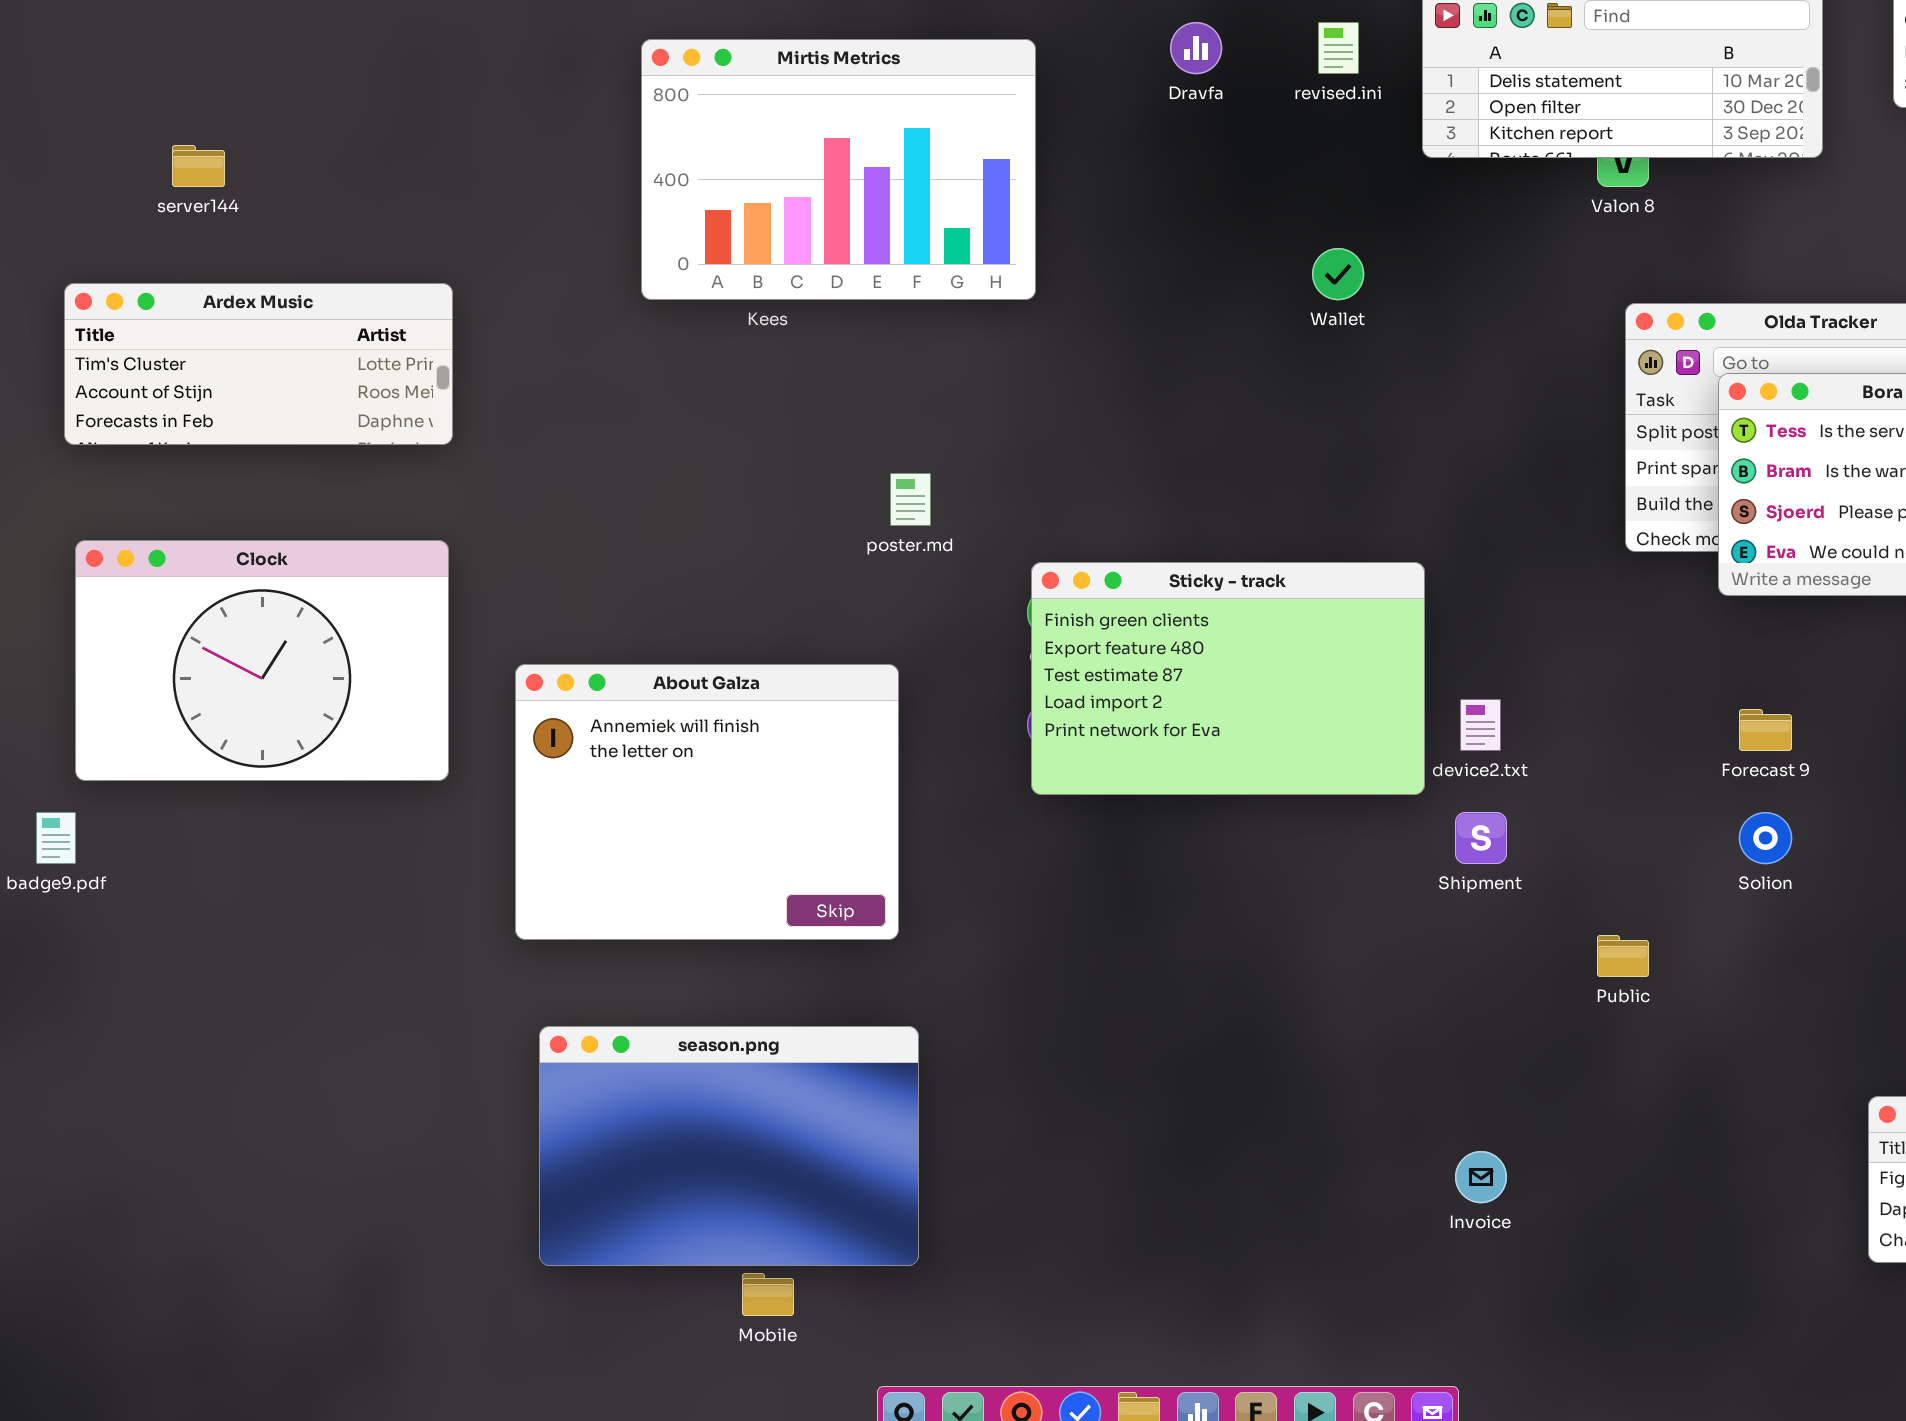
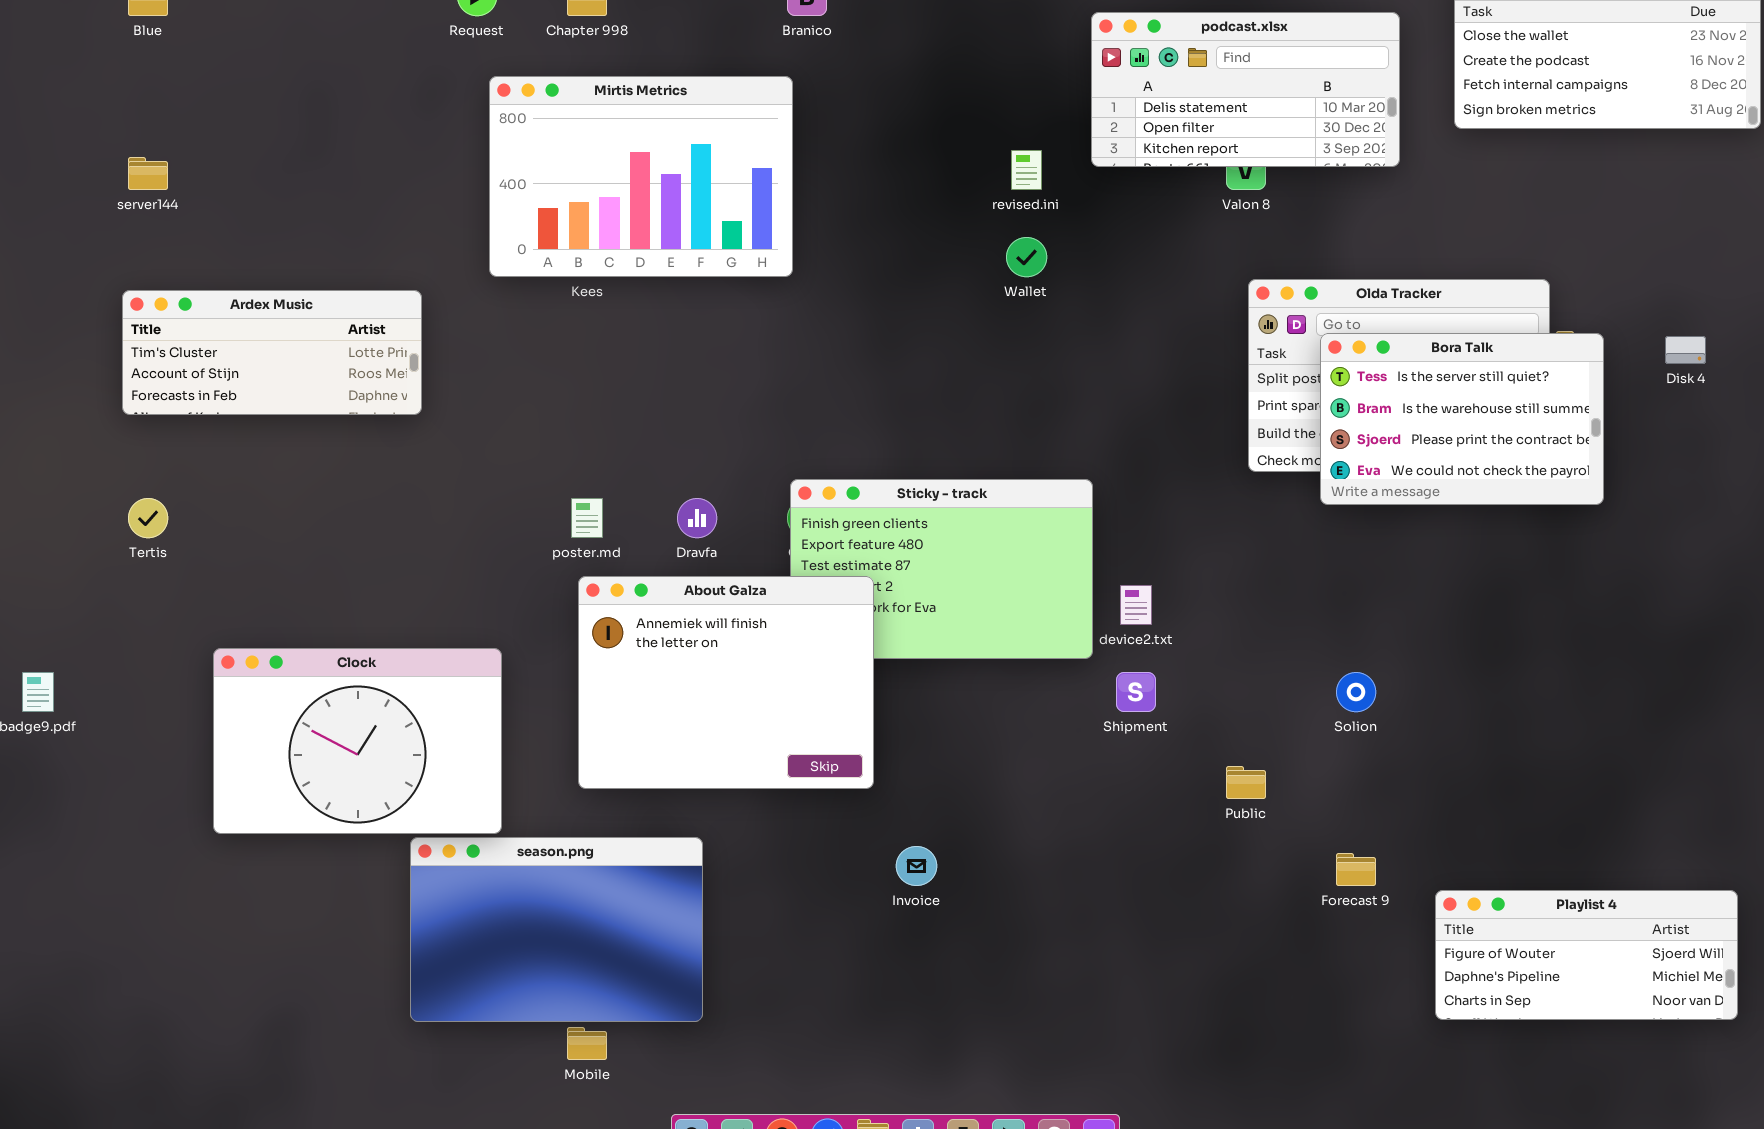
Dravfa: [1170,22,1222,74] -> [677,498,717,538], moved
revised.ini: [1318,22,1359,74] -> [1011,150,1042,190], moved
Ardex Music: [64,283,453,445] -> [122,290,422,415], moved
poster.md: [890,473,931,526] -> [571,498,603,538], moved
Clock: [75,540,449,781] -> [213,648,502,834], moved
About Galza: [515,664,899,940] -> [578,576,874,789], moved
Forecast 9: [1739,709,1792,751] -> [1336,853,1376,886], moved
Invoice: [1455,1151,1507,1203] -> [896,846,937,886], moved

